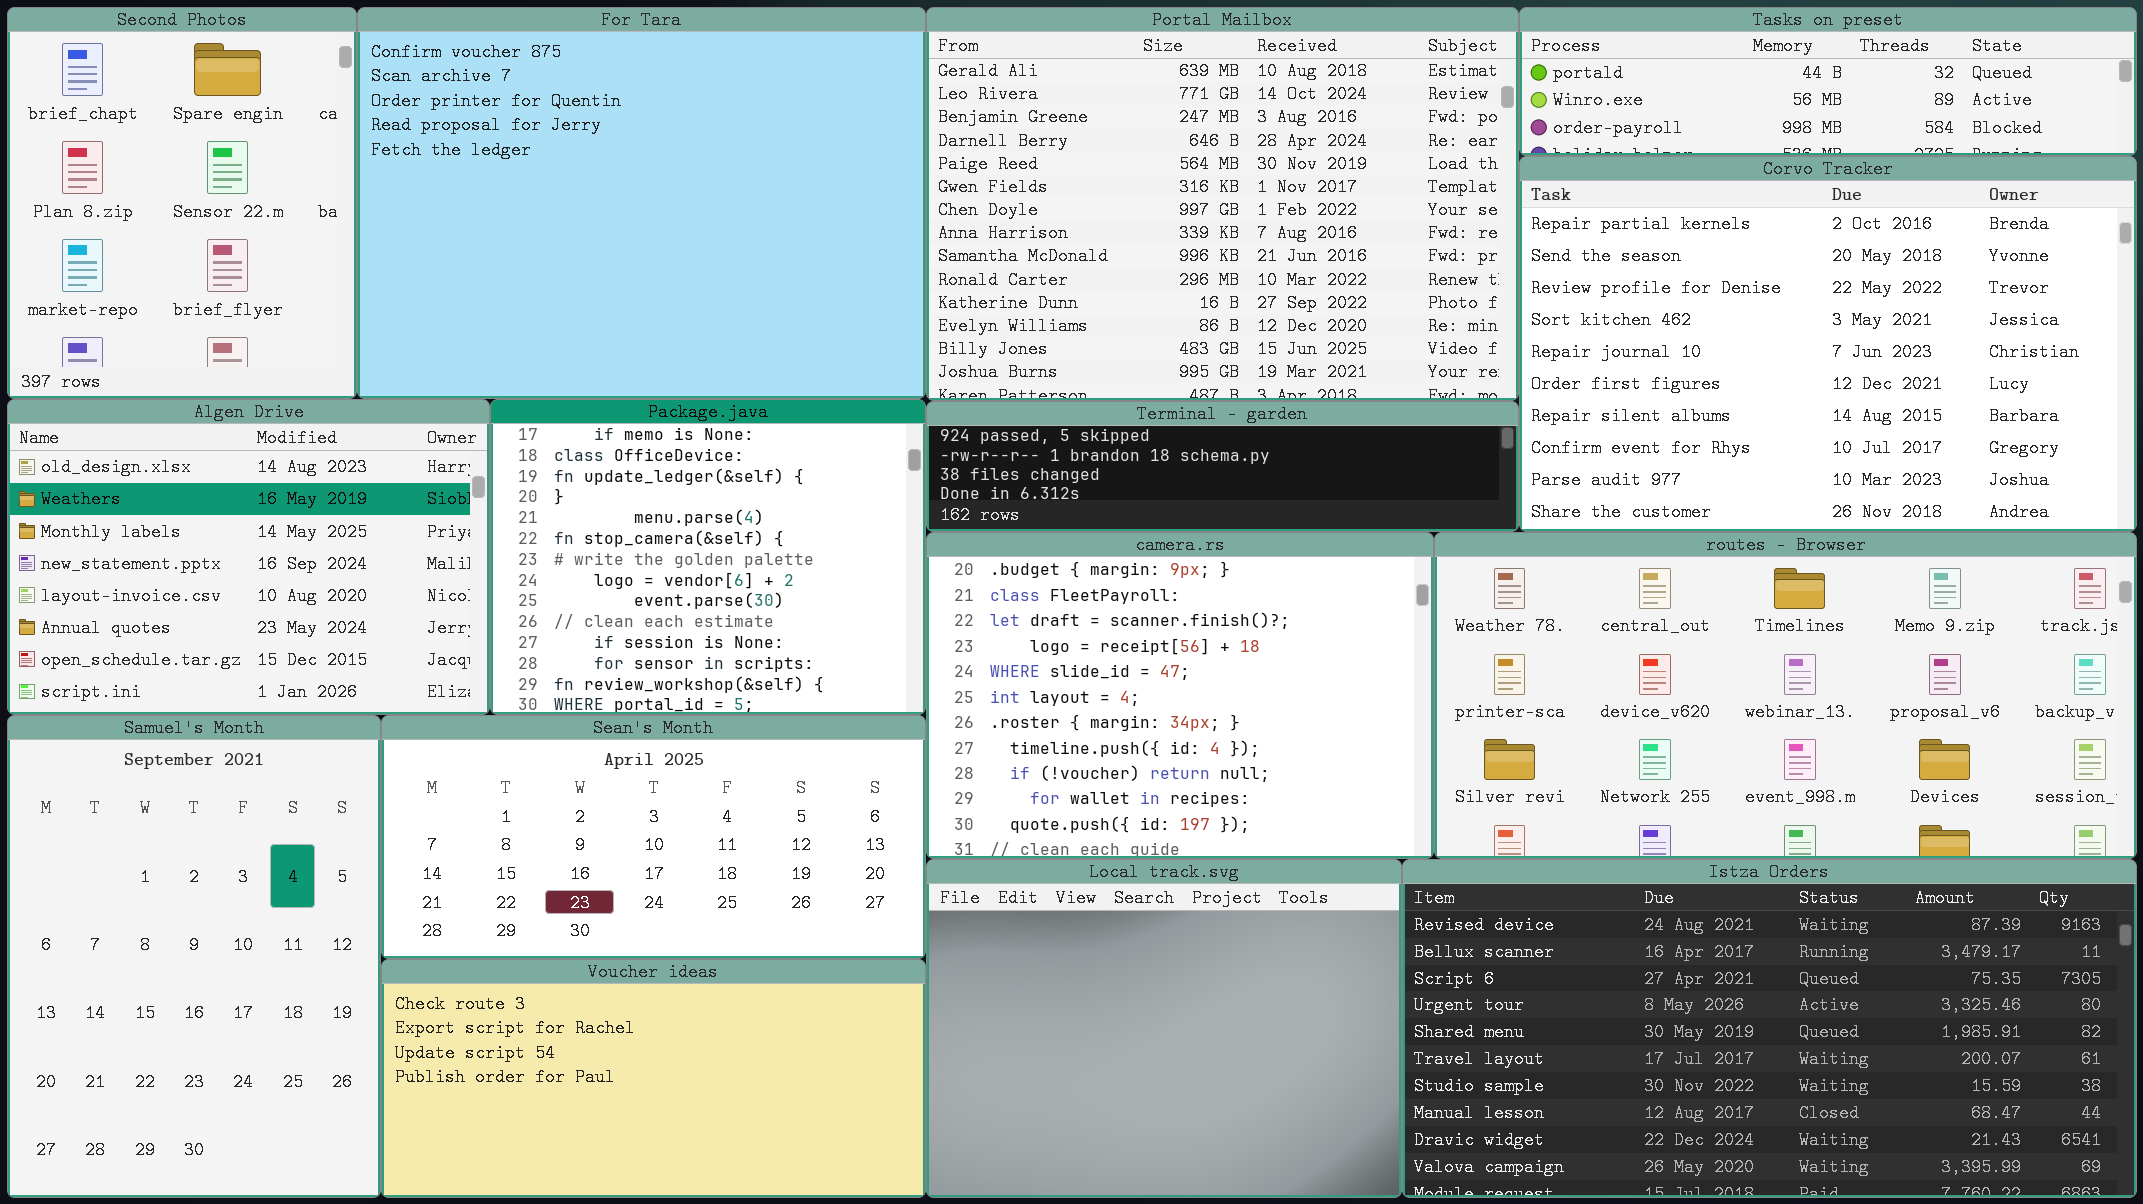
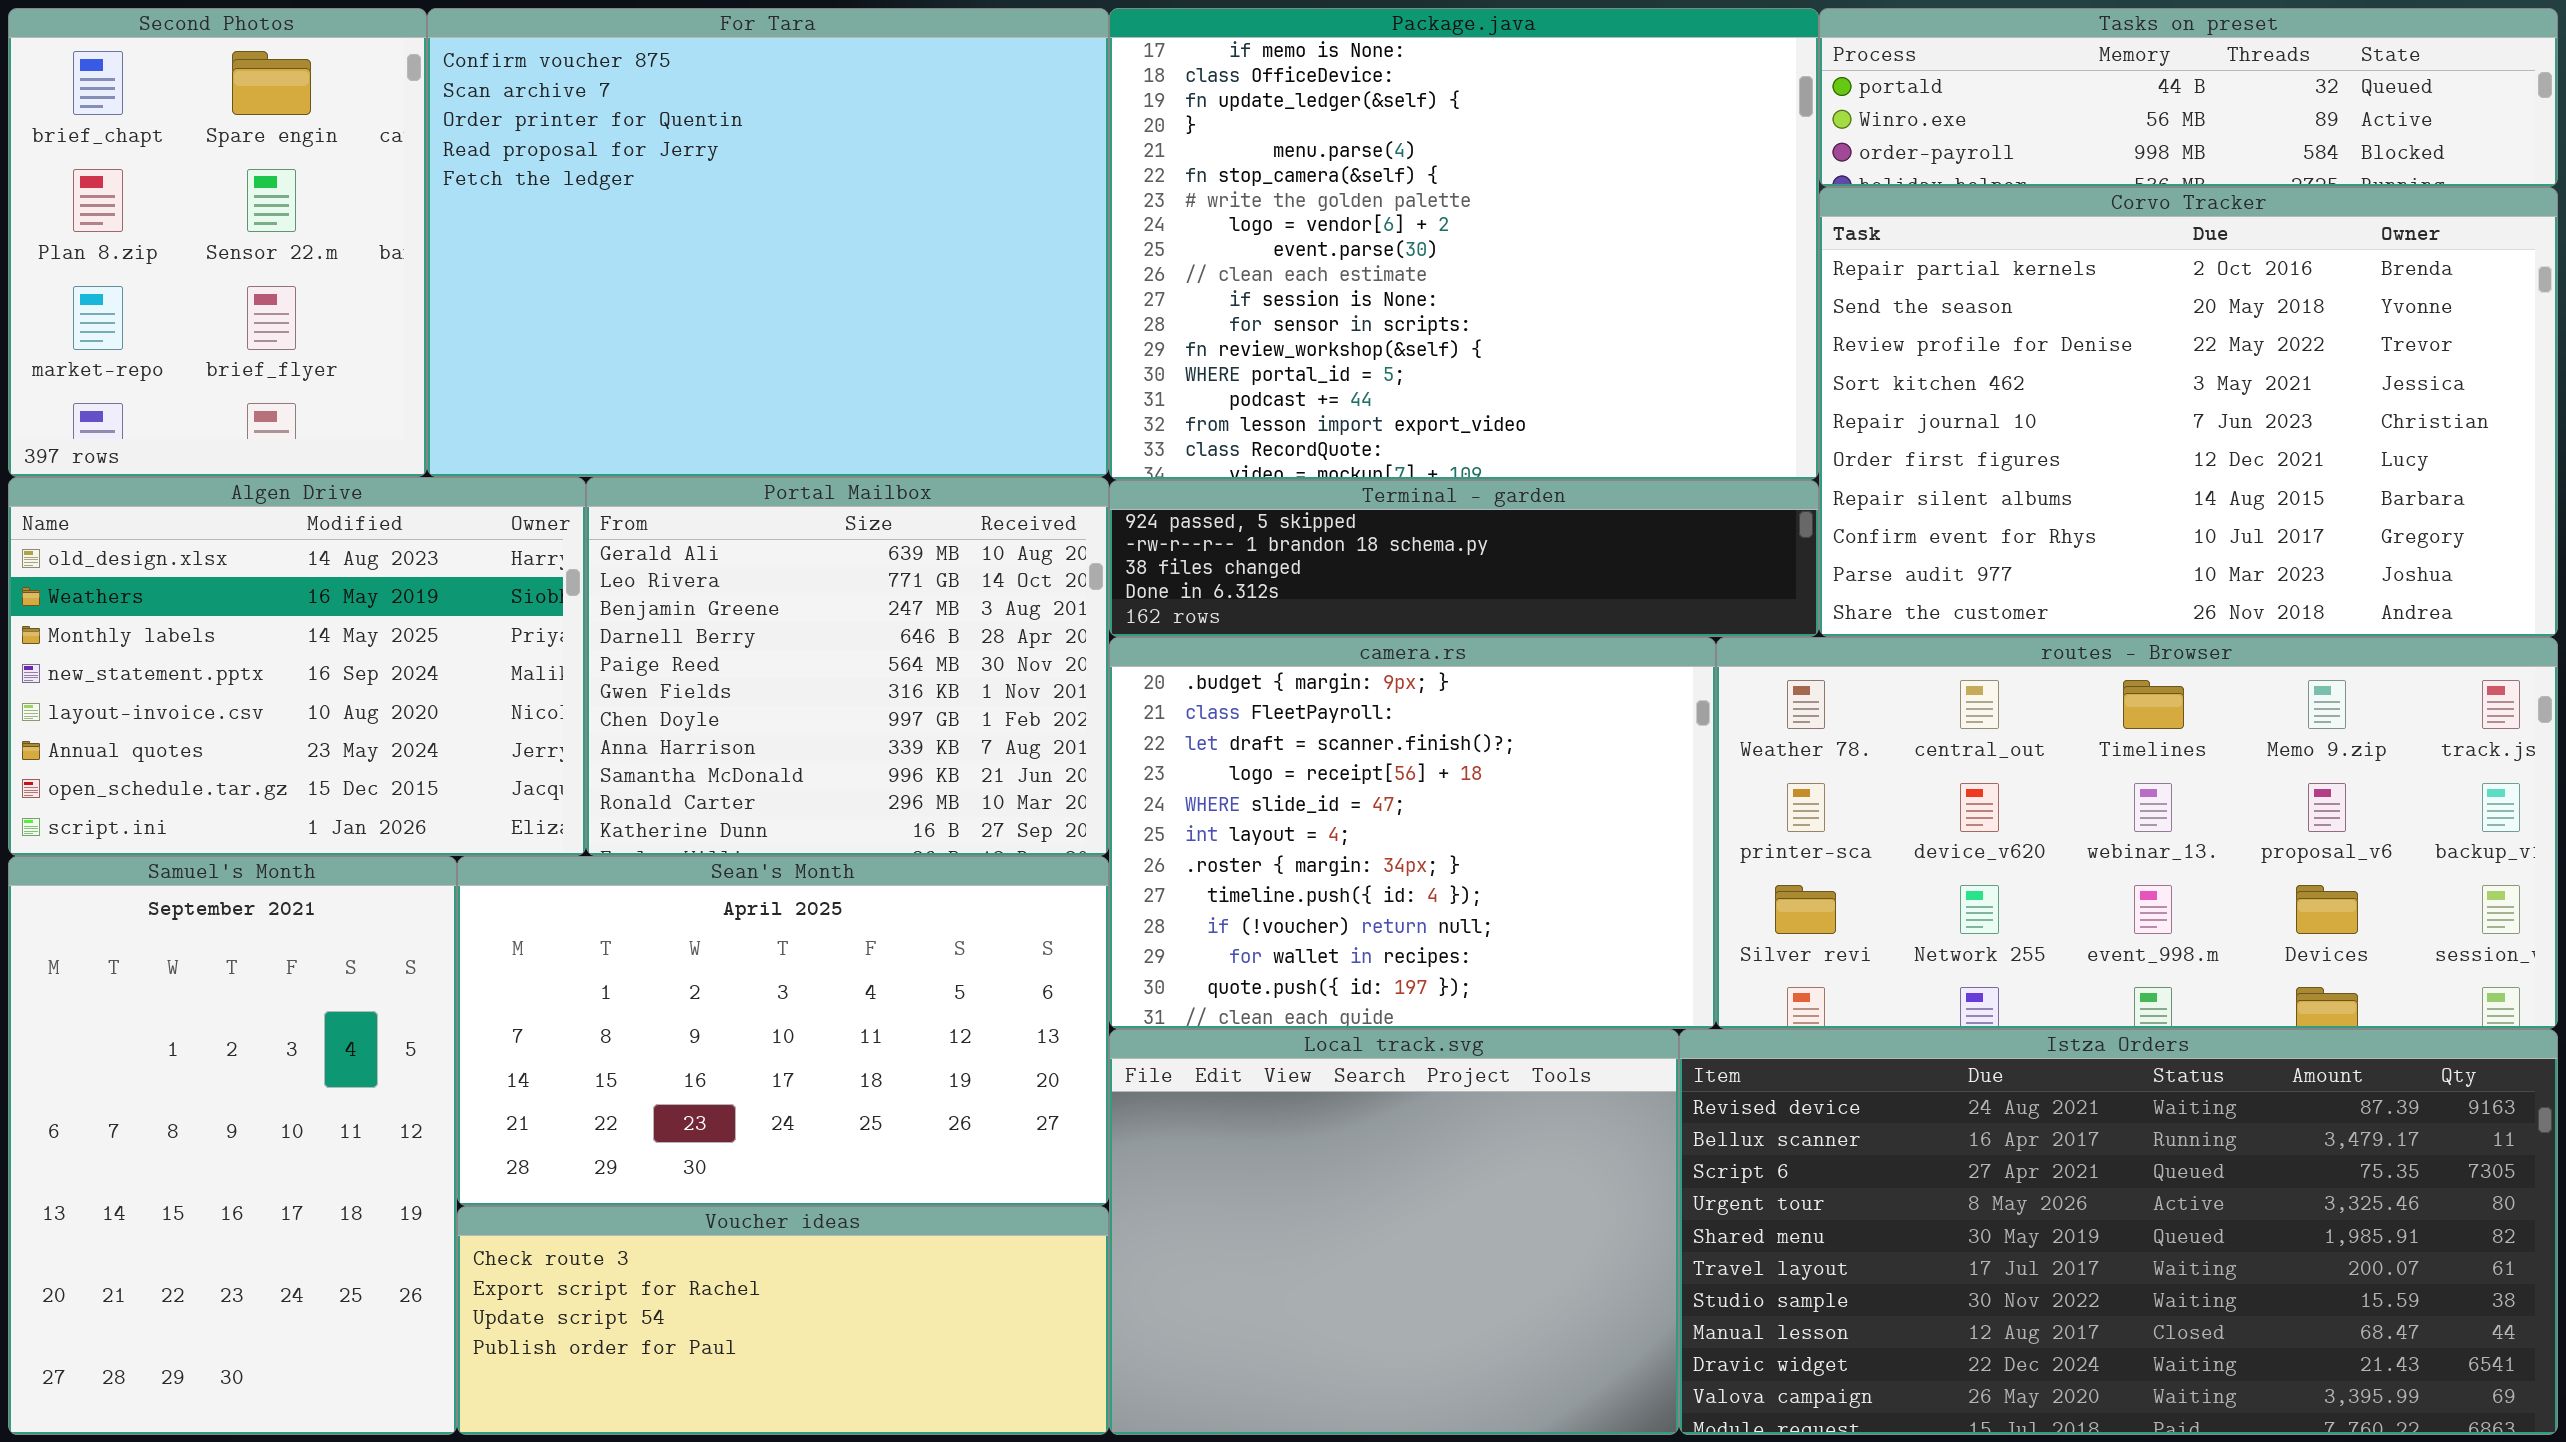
Portal Mailbox: [926,7,1519,401] -> [586,477,1109,856], moved, resized
Package.java: [490,399,926,715] -> [1109,8,1819,480], moved, resized
Sean's Month: [381,715,926,959] -> [457,856,1109,1206], resized
Voucher ideas: [381,959,926,1198] -> [457,1206,1109,1435], resized

